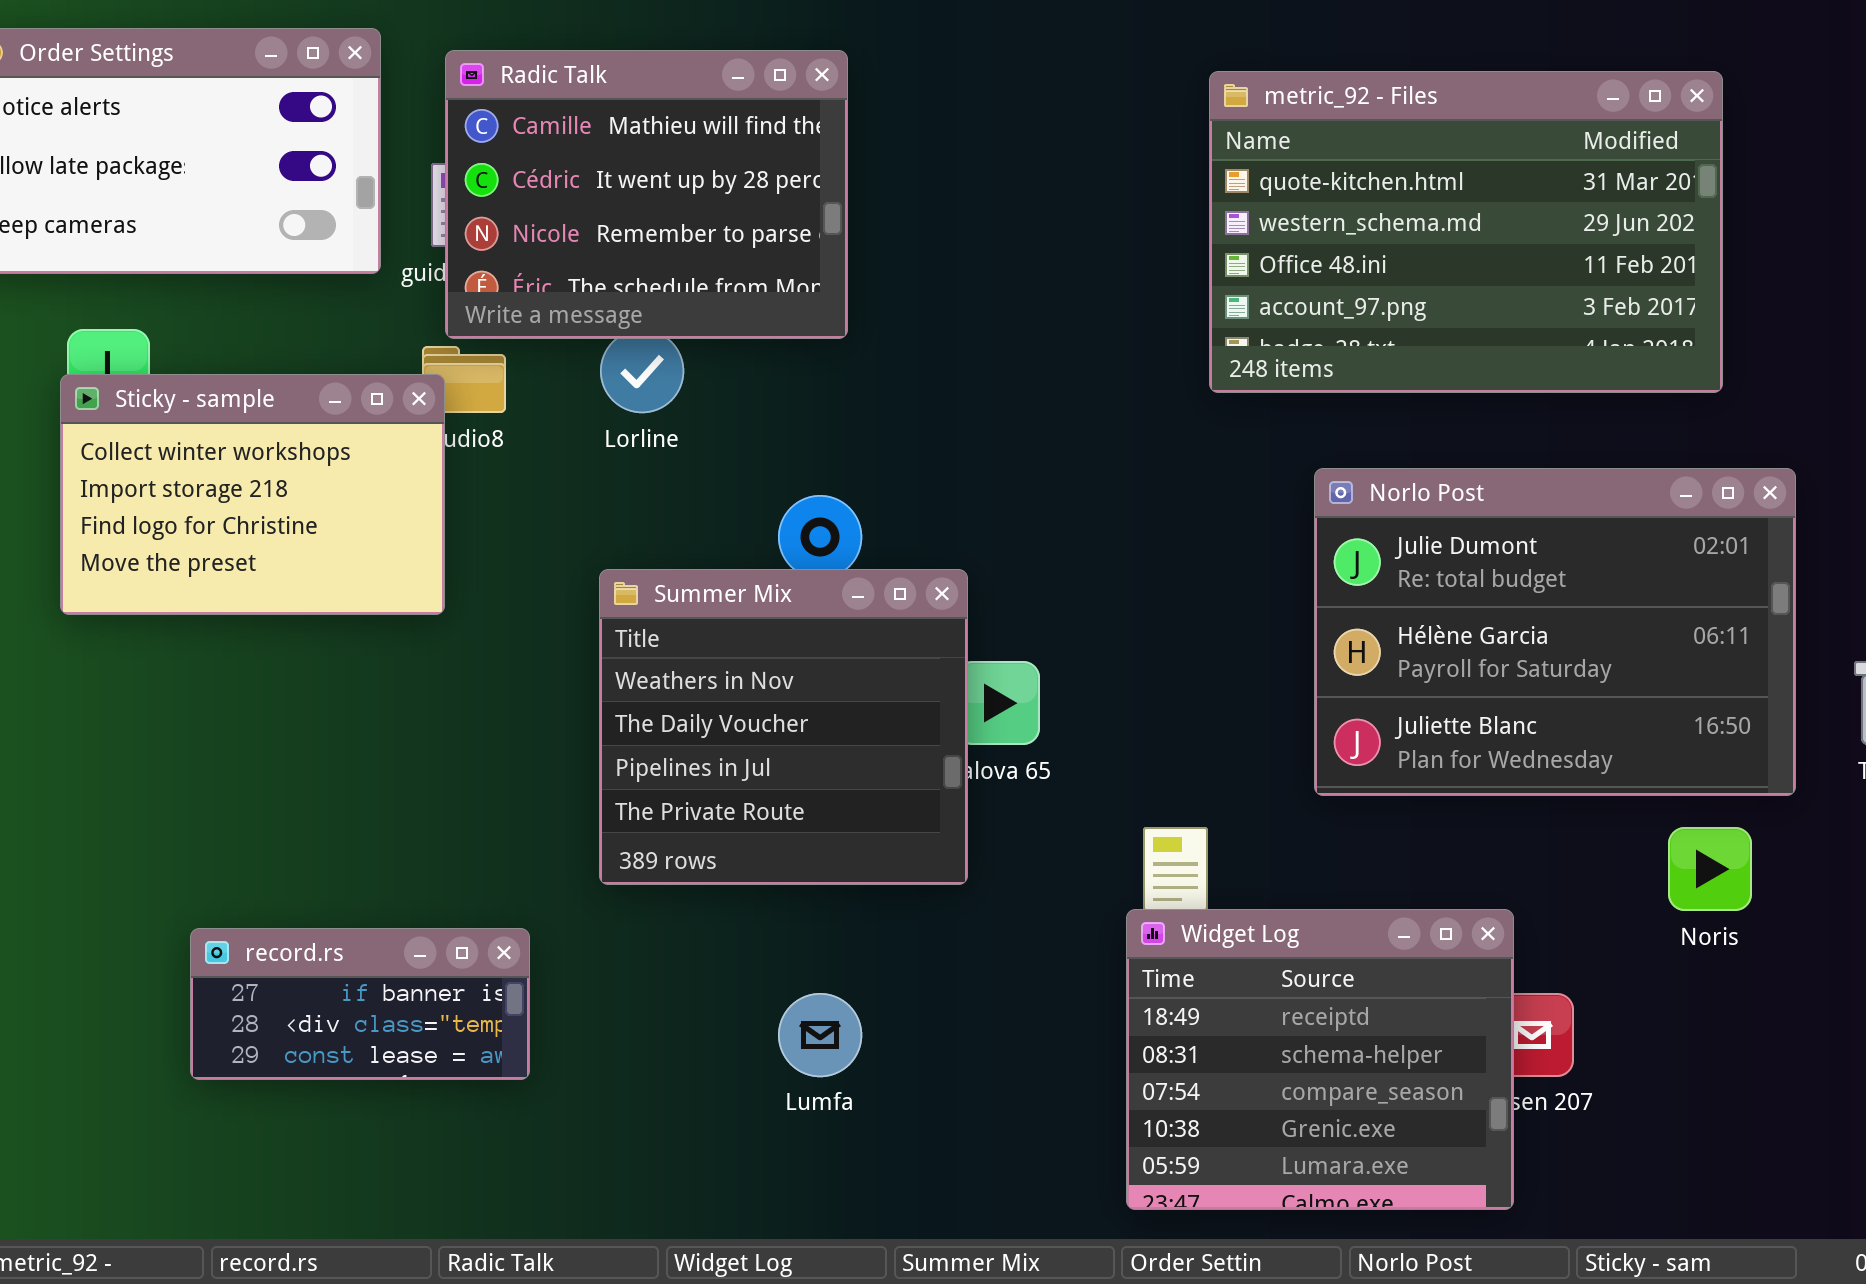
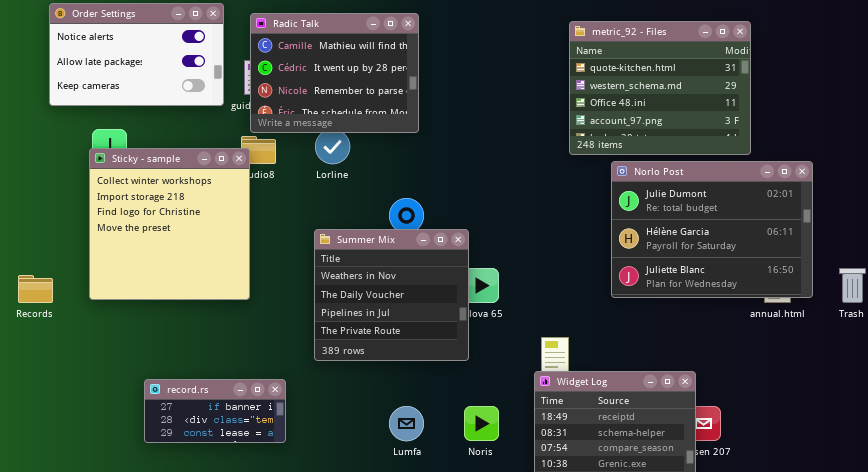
metric_92 - Files: [1209,71,1723,393] -> [569,21,751,155], resized
Sticky - sample: [60,374,445,615] -> [89,148,250,300], resized
Norlo Post: [1314,468,1796,796] -> [611,161,813,298], moved
Noris: [1668,827,1752,911] -> [464,406,499,441], moved

